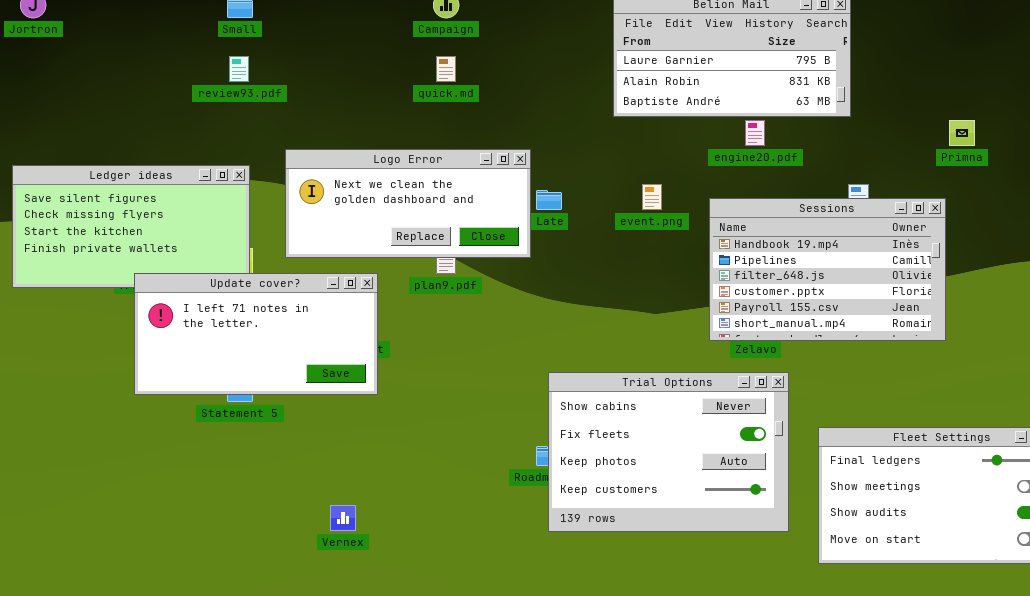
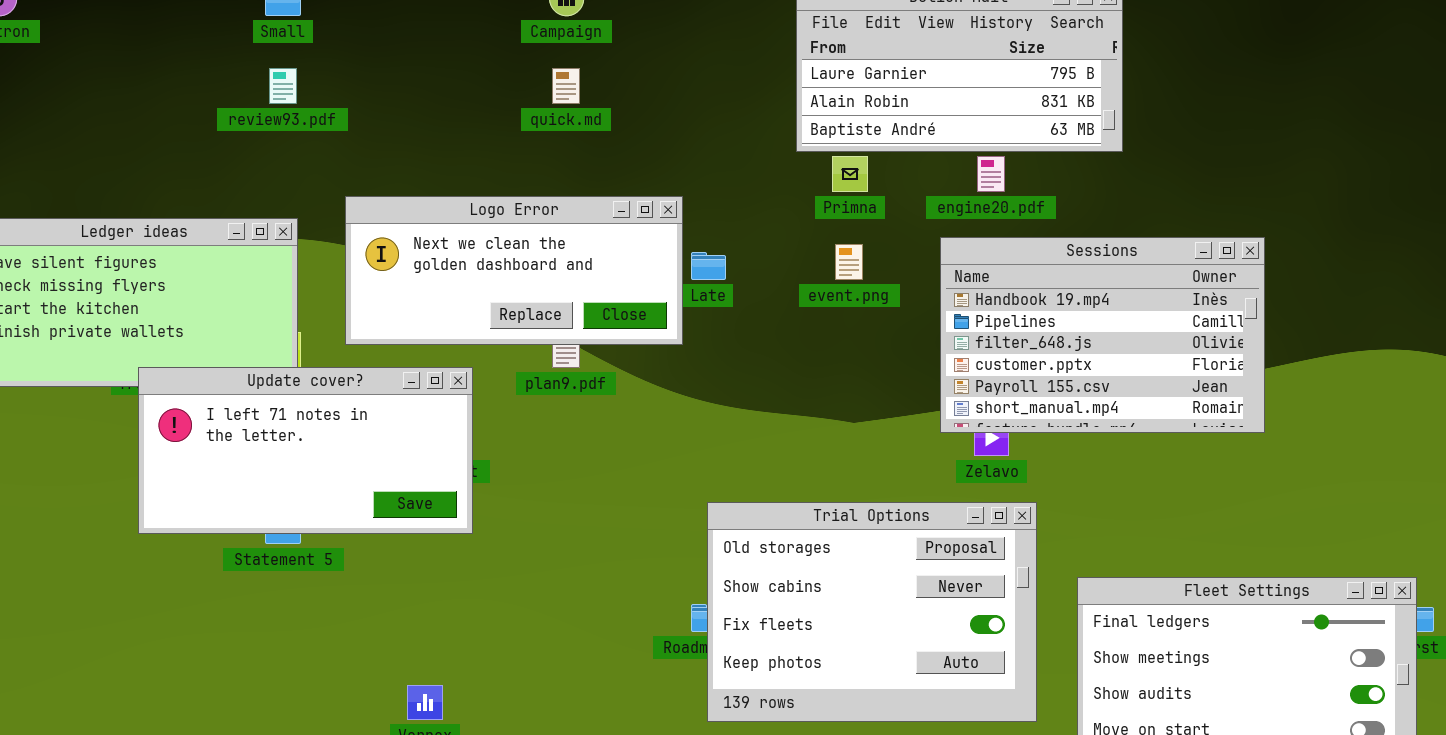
Primna: [949,120,975,146] -> [832,156,868,192], moved
Sessions: [709,198,946,341] -> [940,237,1265,433], moved
Trial Options: [548,372,789,532] -> [707,502,1037,722], scrolled up 1 row

